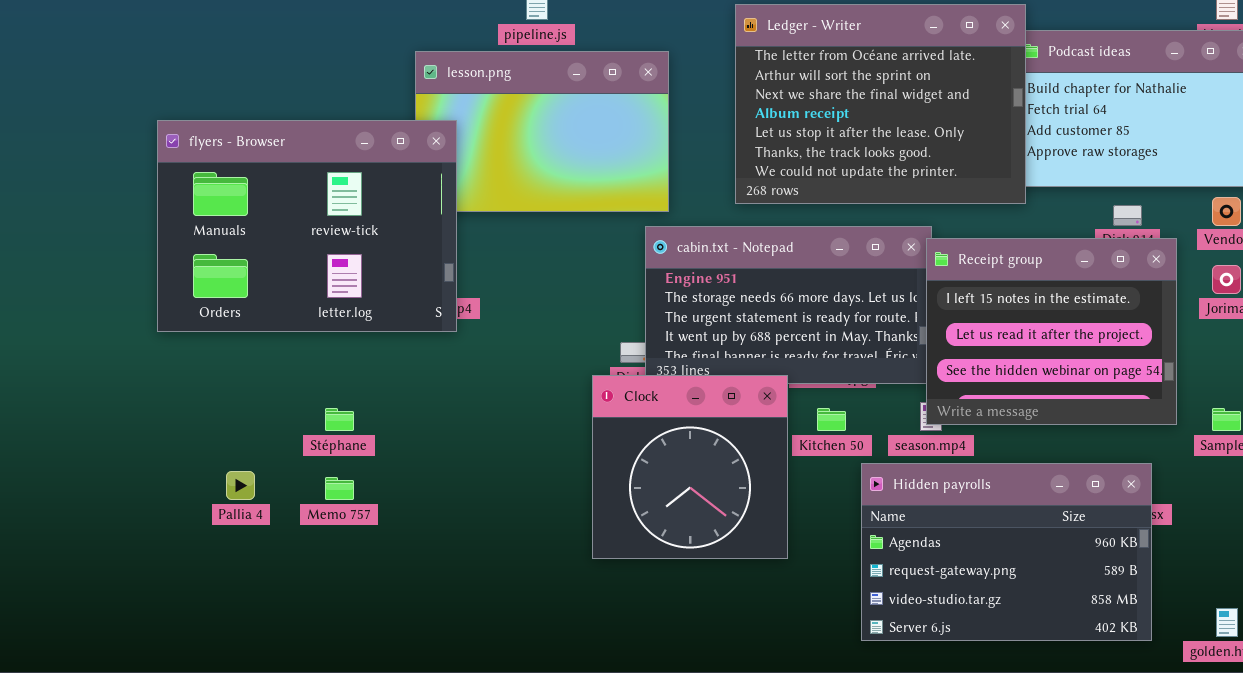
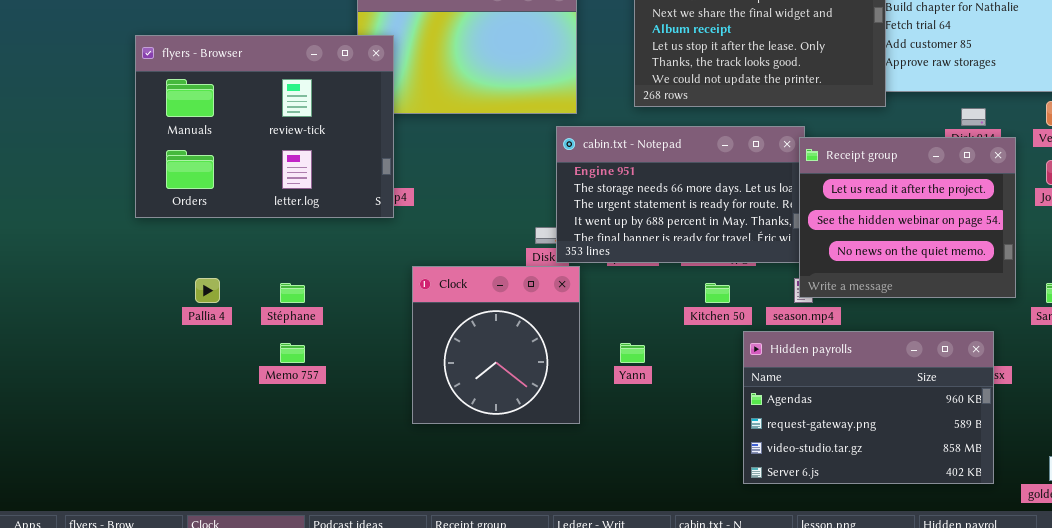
Receipt group: [926,238,1177,425] -> [799,137,1016,298], scrolled down 1 row
Clock: [592,375,788,559] -> [412,266,580,424], moved
Pallia 4: [226,471,255,500] -> [195,278,220,303], moved

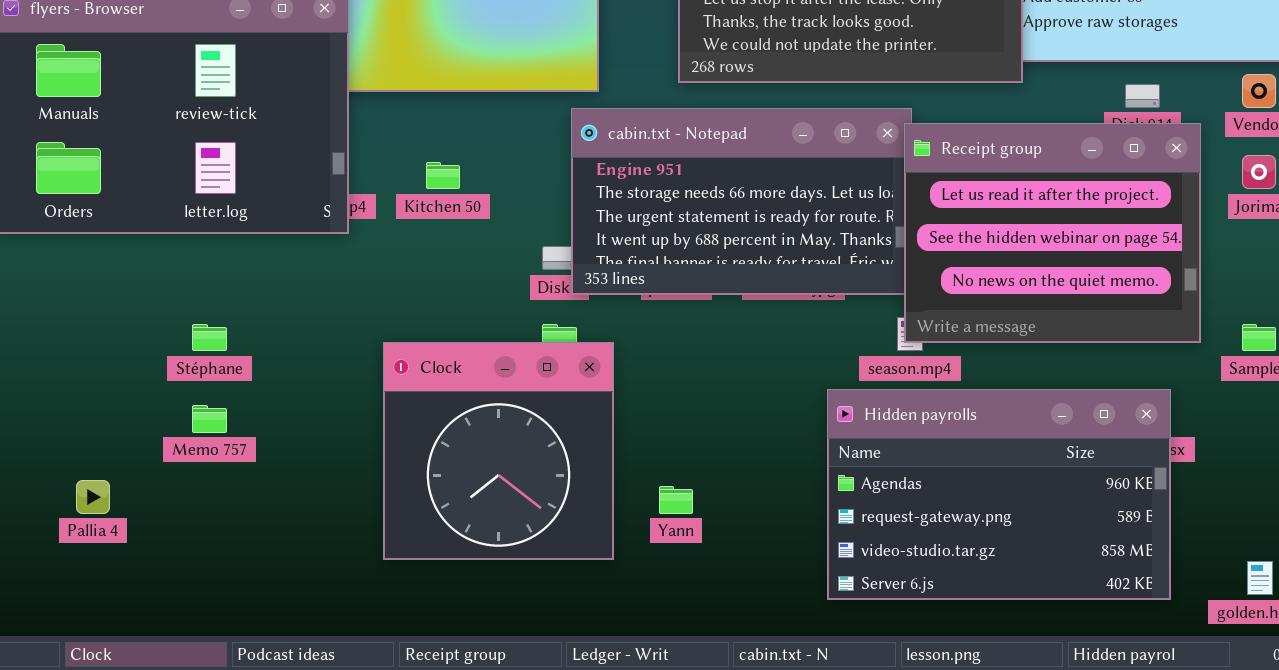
Clock: [412,266,580,424] -> [383,342,614,560], moved
Pallia 4: [195,278,220,303] -> [76,480,110,514], moved
Kitchen 50: [705,283,730,303] -> [426,162,460,189], moved
Yann: [620,343,645,363] -> [659,486,693,514], moved

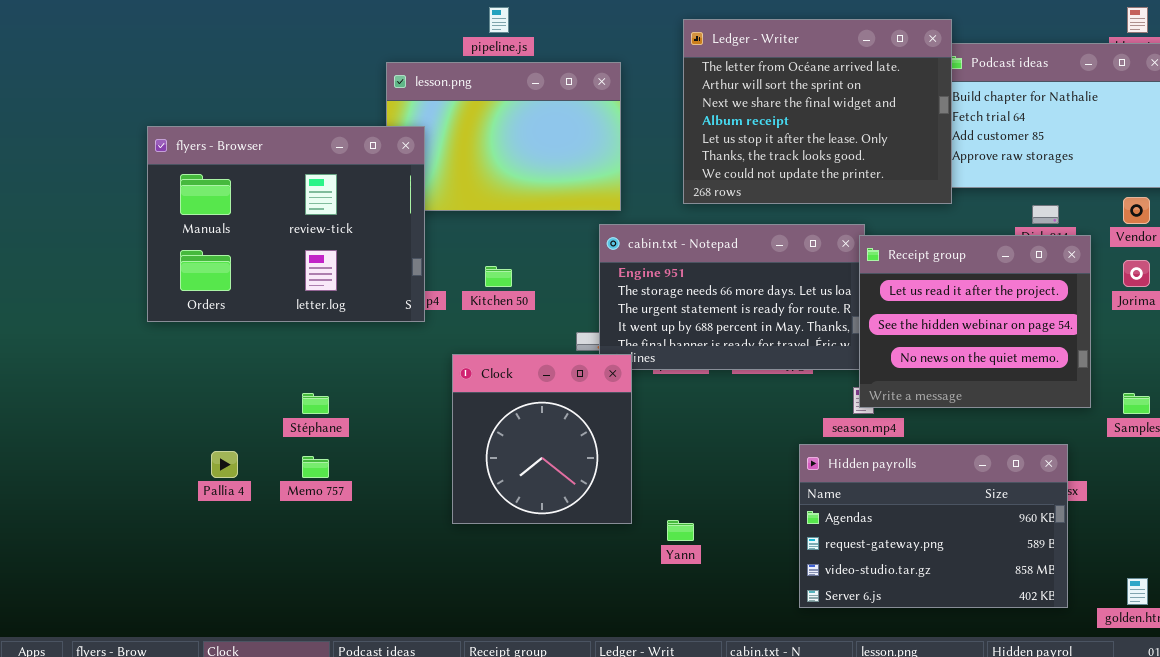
Clock: [383,342,614,560] -> [452,354,632,524], moved
Pallia 4: [76,480,110,514] -> [211,451,238,478], moved

